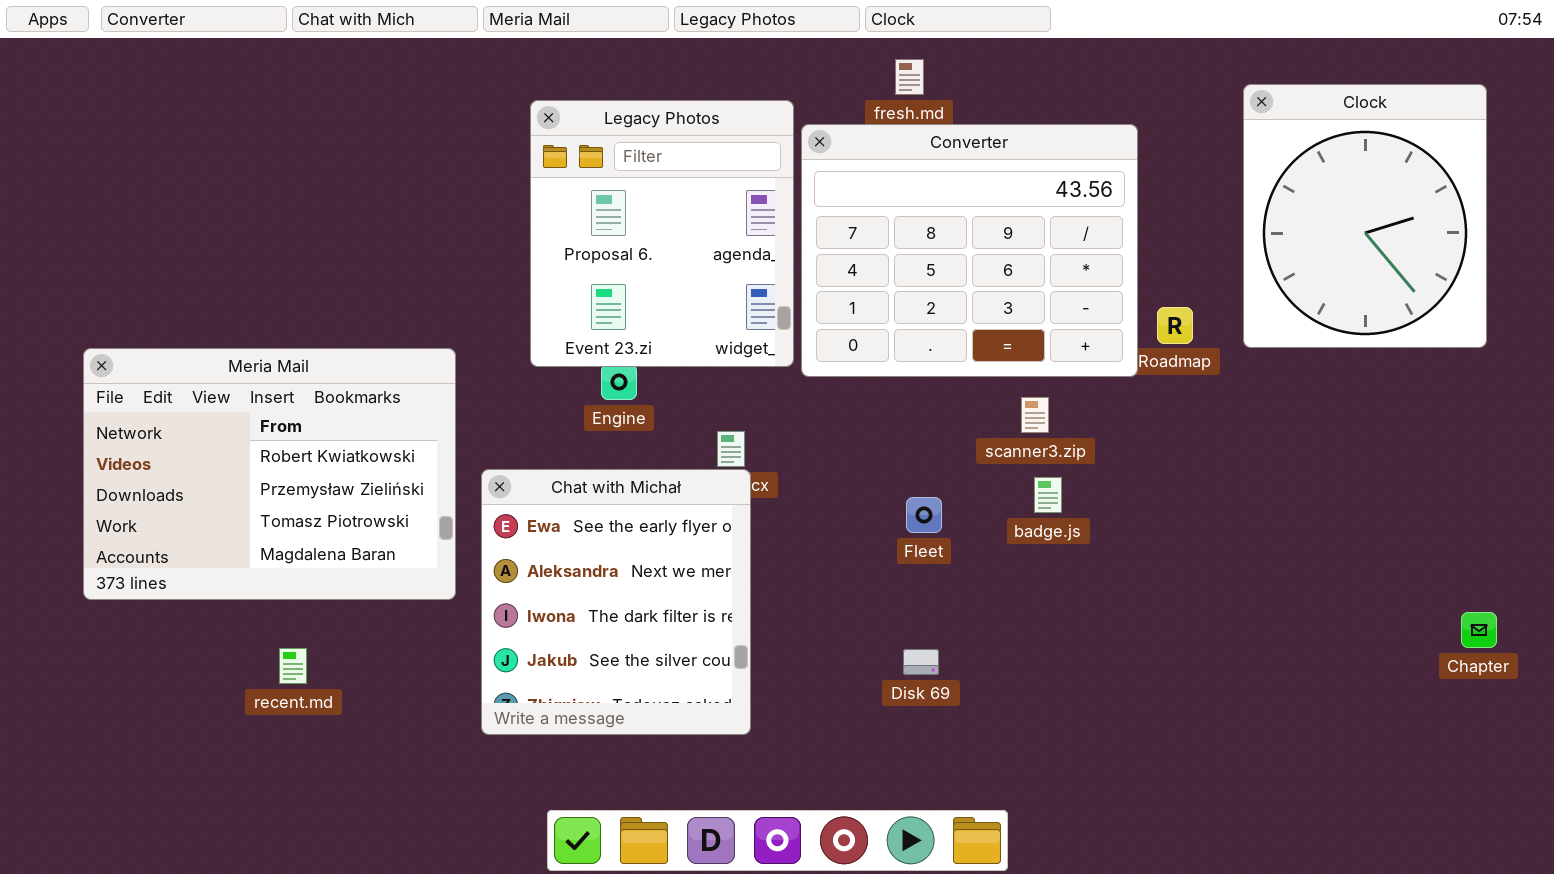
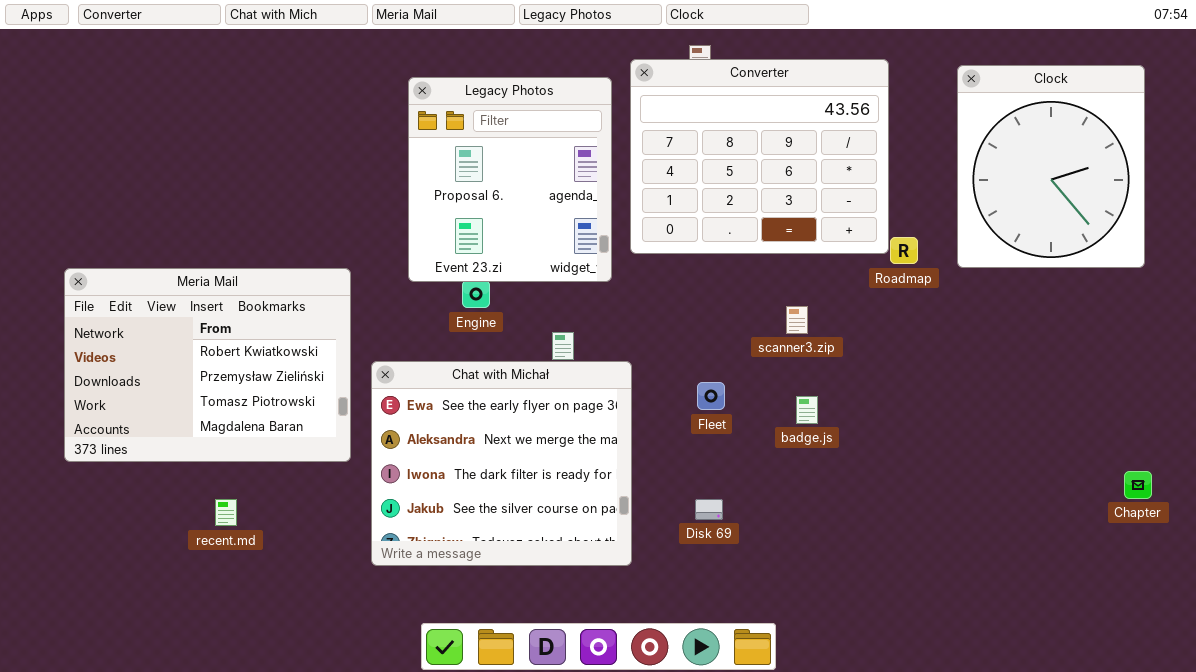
Converter: [801,124,1138,377] -> [630,59,889,254], moved
Chat with Michał: [481,469,751,735] -> [371,361,632,566], resized
badge.js: [1034,477,1062,513] -> [796,396,818,424], moved

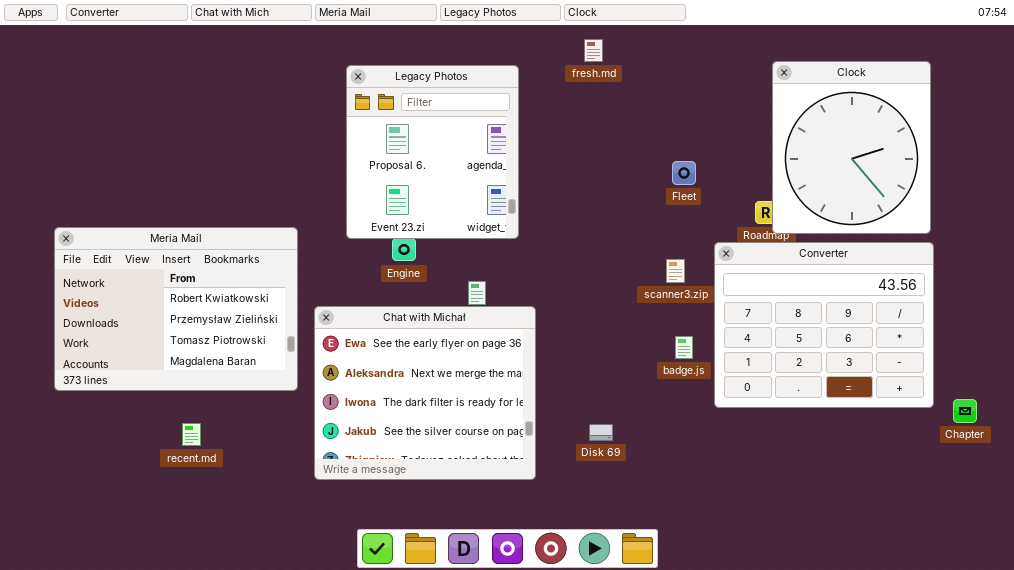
Converter: [630,59,889,254] -> [714,242,934,408], moved
Clock: [957,65,1145,268] -> [772,61,931,234], moved
Fleet: [697,382,725,410] -> [672,161,696,185], moved

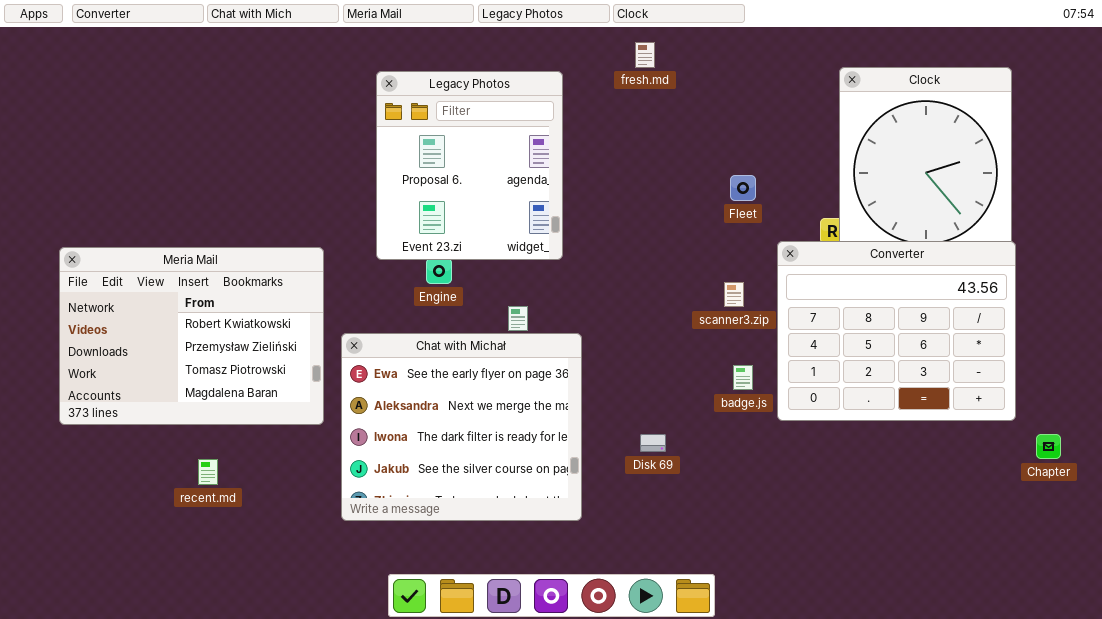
Converter: [714,242,934,408] -> [777,241,1016,421], moved
Disk 69: [589,424,613,441] -> [640,434,666,452], moved

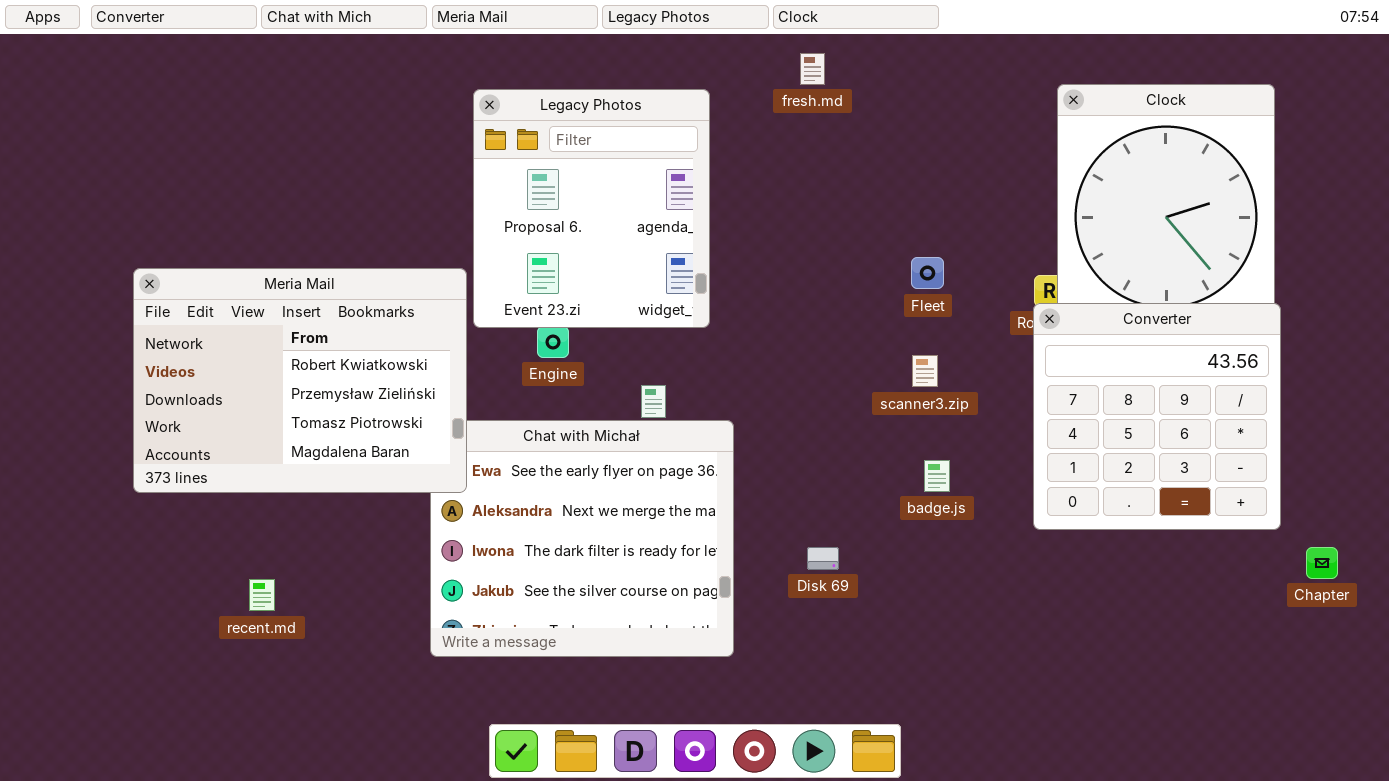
Fleet: [730,175,756,201] -> [911,257,944,289], moved
Converter: [777,241,1016,421] -> [1033,303,1281,530], resized
Meria Mail: [59,247,324,425] -> [133,268,467,493], moved

